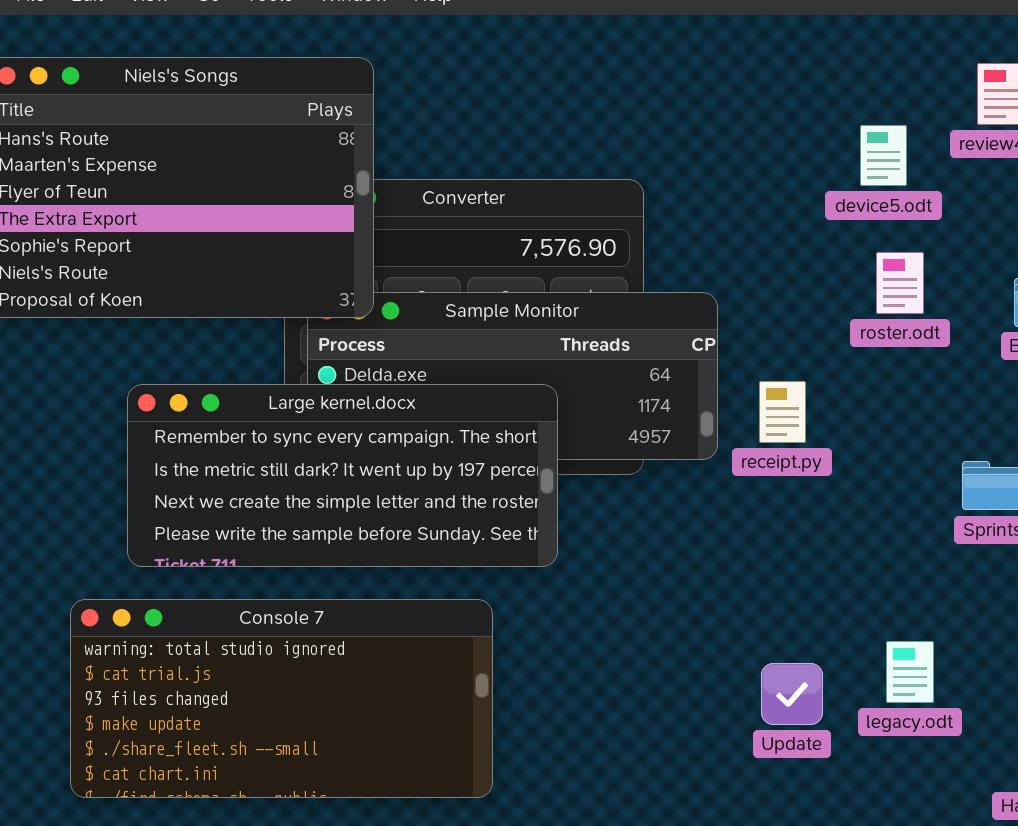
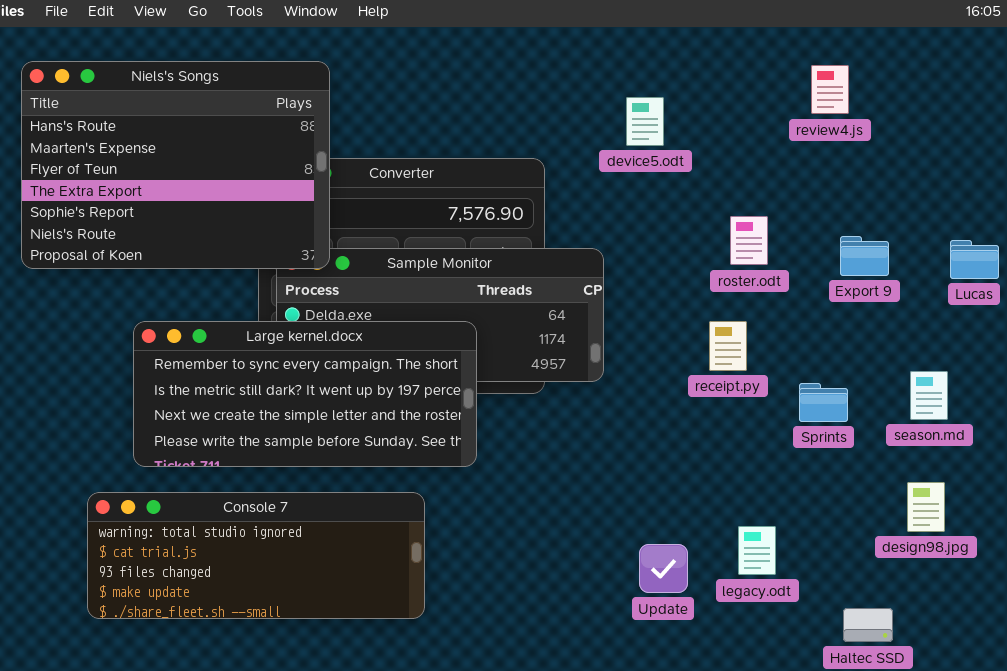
device5.odt: [860,125,907,186] -> [626,97,664,146], moved
receipt.py: [759,381,806,443] -> [709,321,747,371], moved
Console 7: [70,599,493,798] -> [87,492,425,619], resized

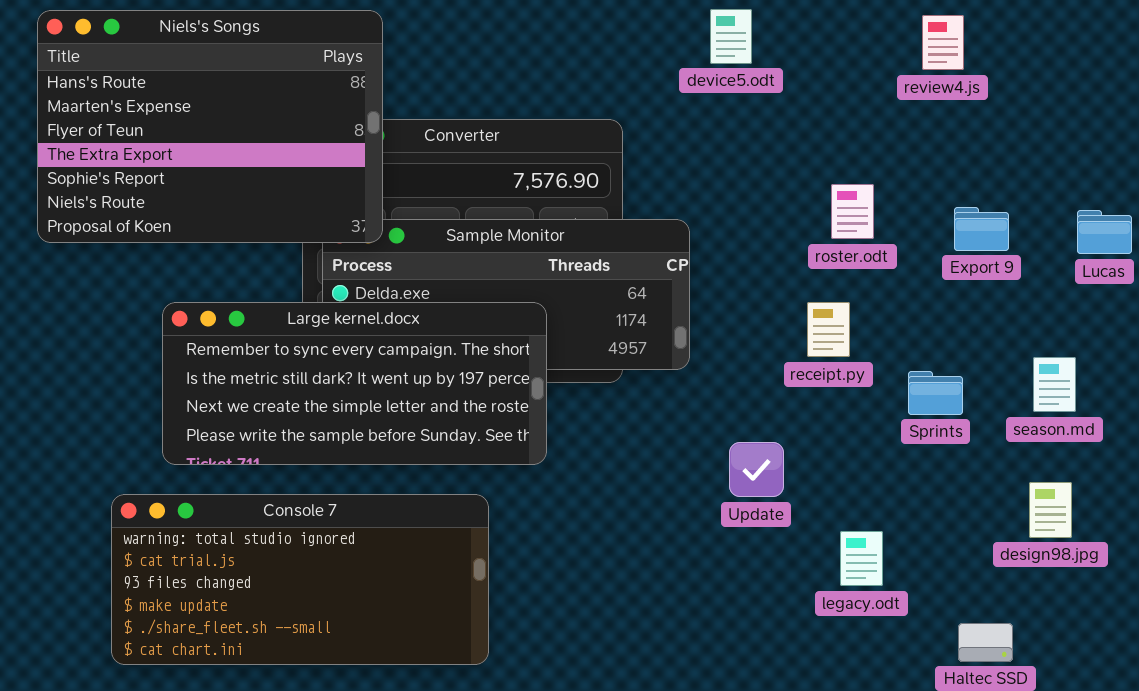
device5.odt: [626,97,664,146] -> [710,9,752,64], moved
Console 7: [87,492,425,619] -> [111,494,489,665], resized
Update: [639,544,688,593] -> [729,442,784,497], moved

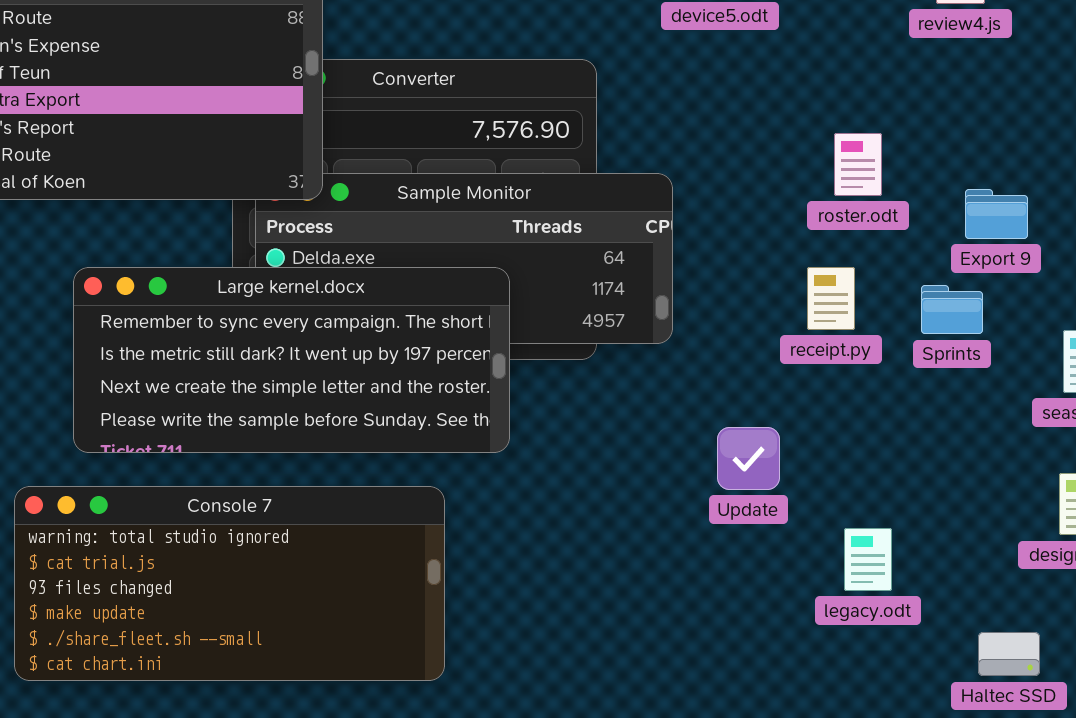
Export 9: [954,207,1009,251] -> [965,189,1028,239], moved
Sprints: [908,371,963,415] -> [921,285,983,334], moved

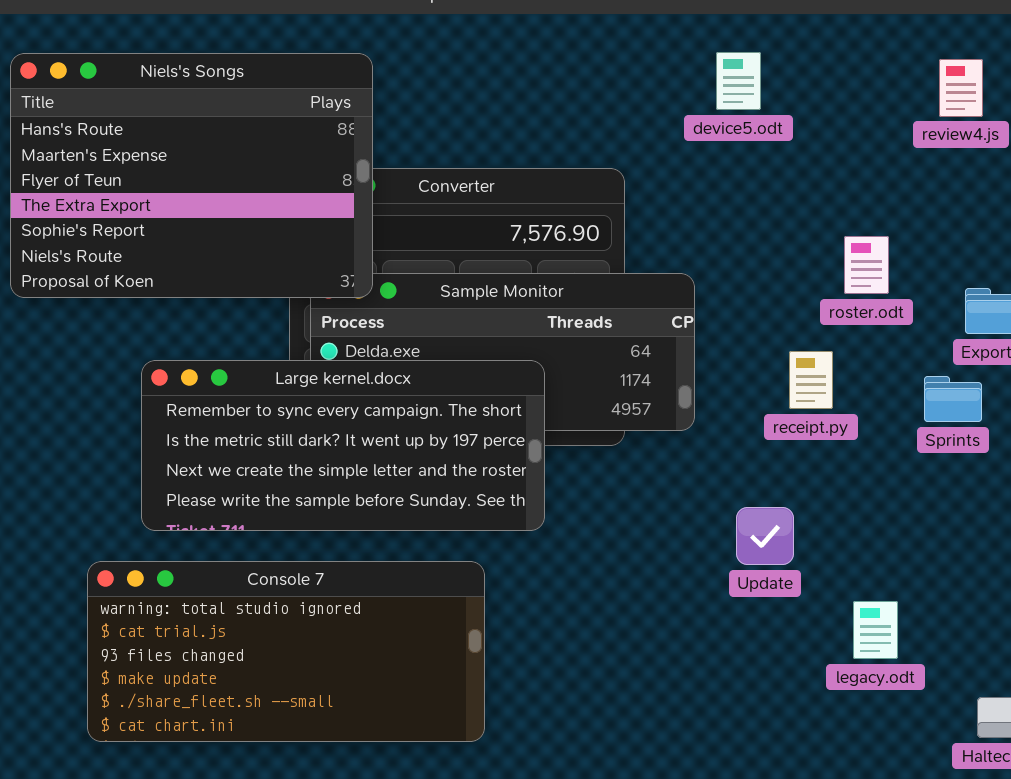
receipt.py: [807,267,855,330] -> [789,351,833,409], moved

